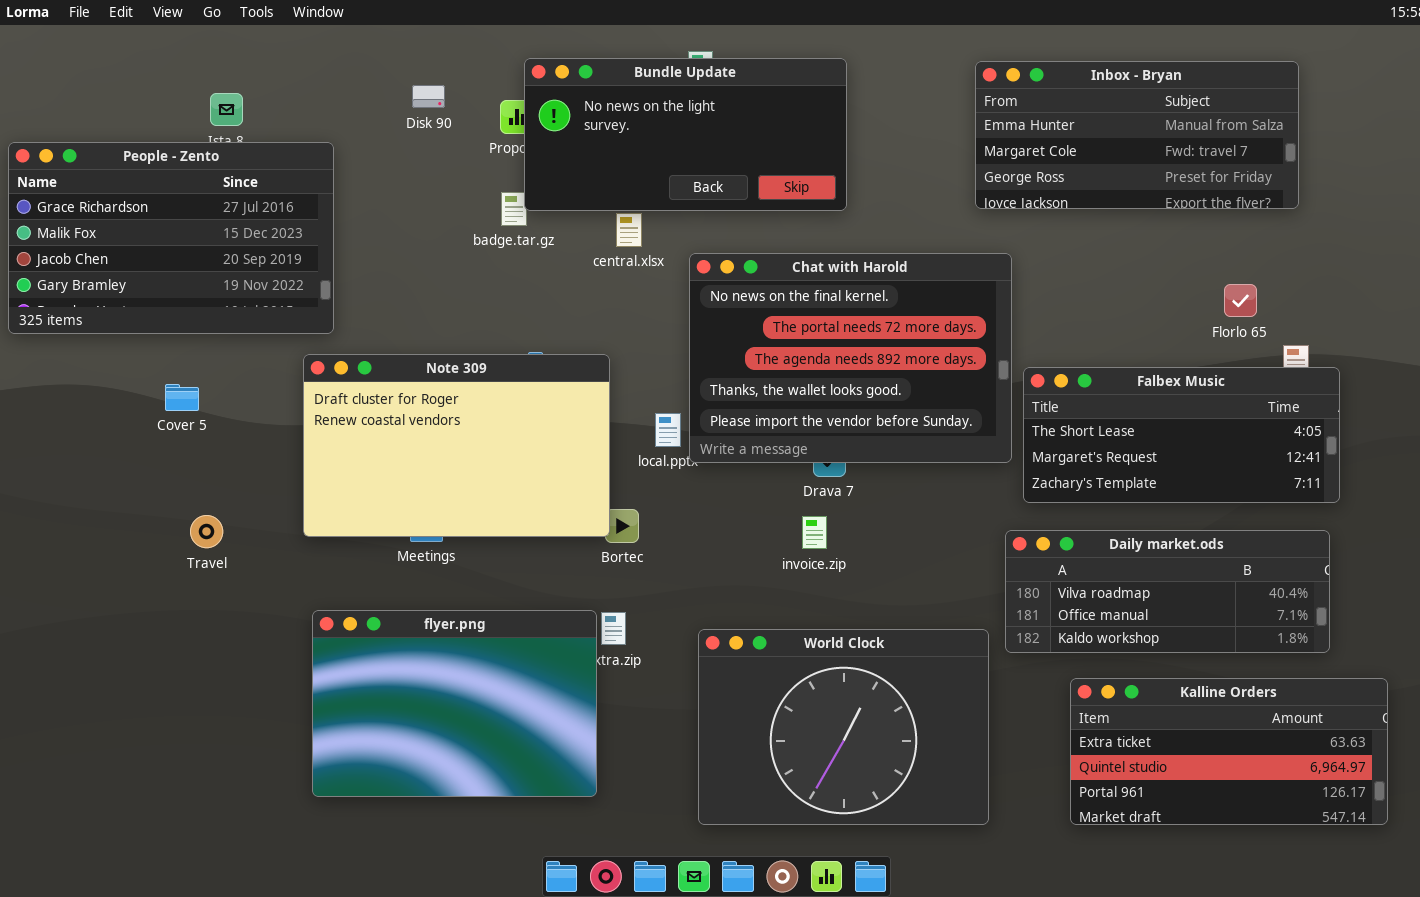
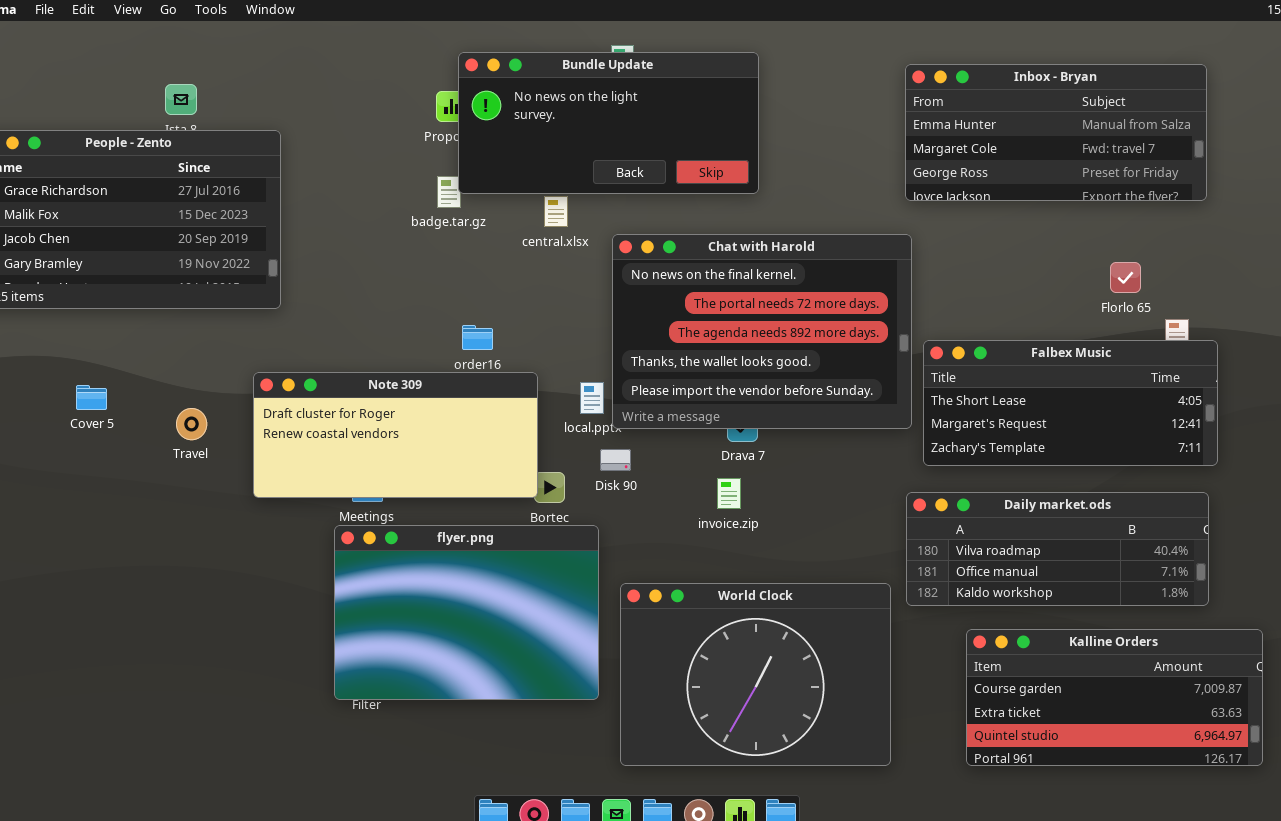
Inbox - Bryan: [975,61,1299,209] -> [905,64,1207,201], moved
Disk 90: [412,85,445,108] -> [600,449,631,471], moved
Note 309: [303,354,610,537] -> [253,372,538,498], resized
Cover 5: [165,384,199,411] -> [76,385,107,410], moved
Travel: [190,515,223,548] -> [176,408,207,440], moved
flyer.png: [312,610,597,797] -> [334,525,599,700], moved
Kalline Orders: [1070,678,1388,825] -> [966,629,1263,766], scrolled up 1 row

